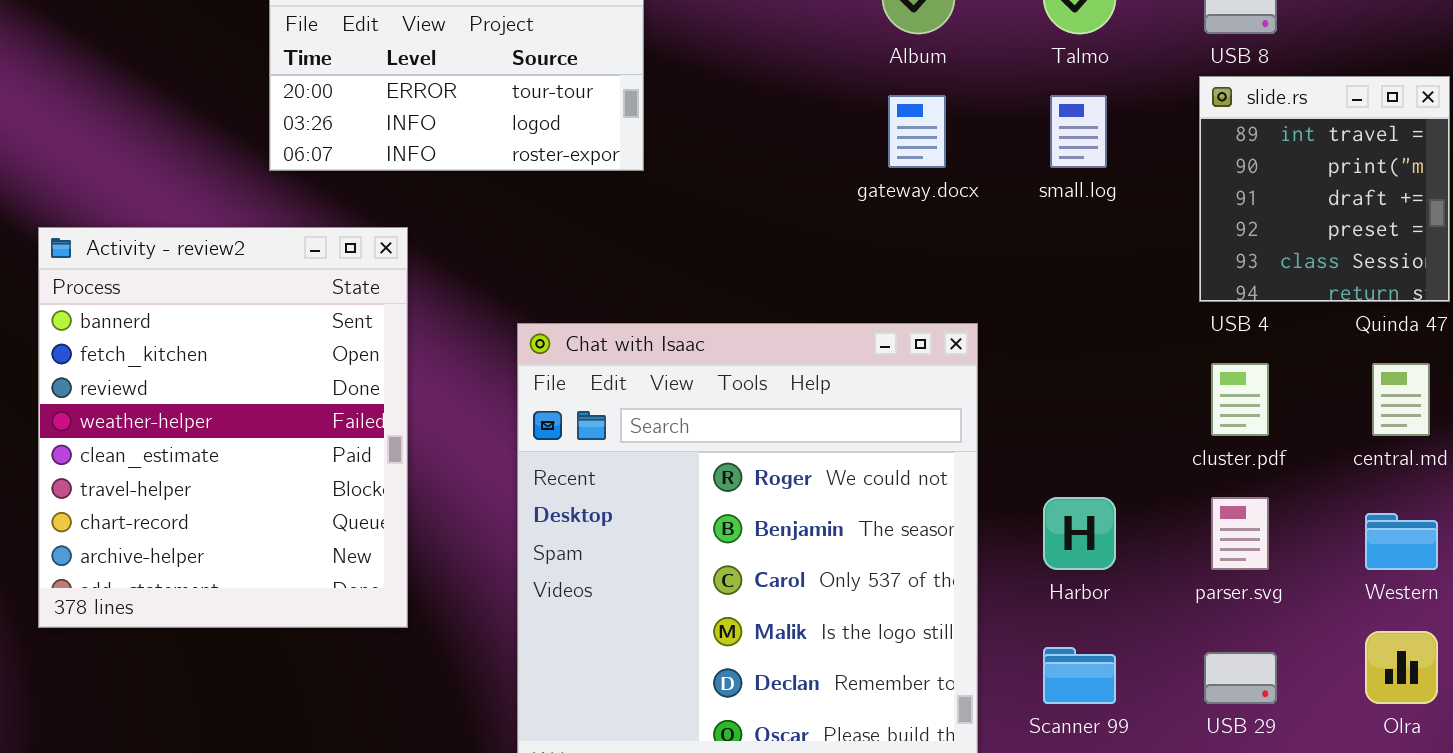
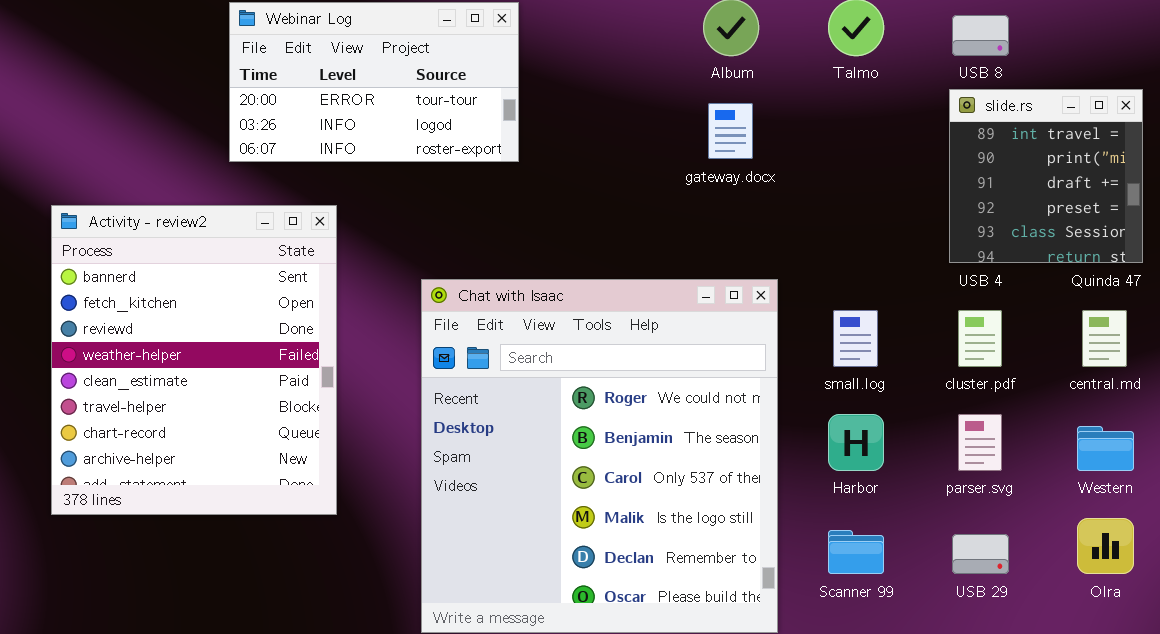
small.log: [1050,95,1107,168] -> [833,310,878,367], moved

